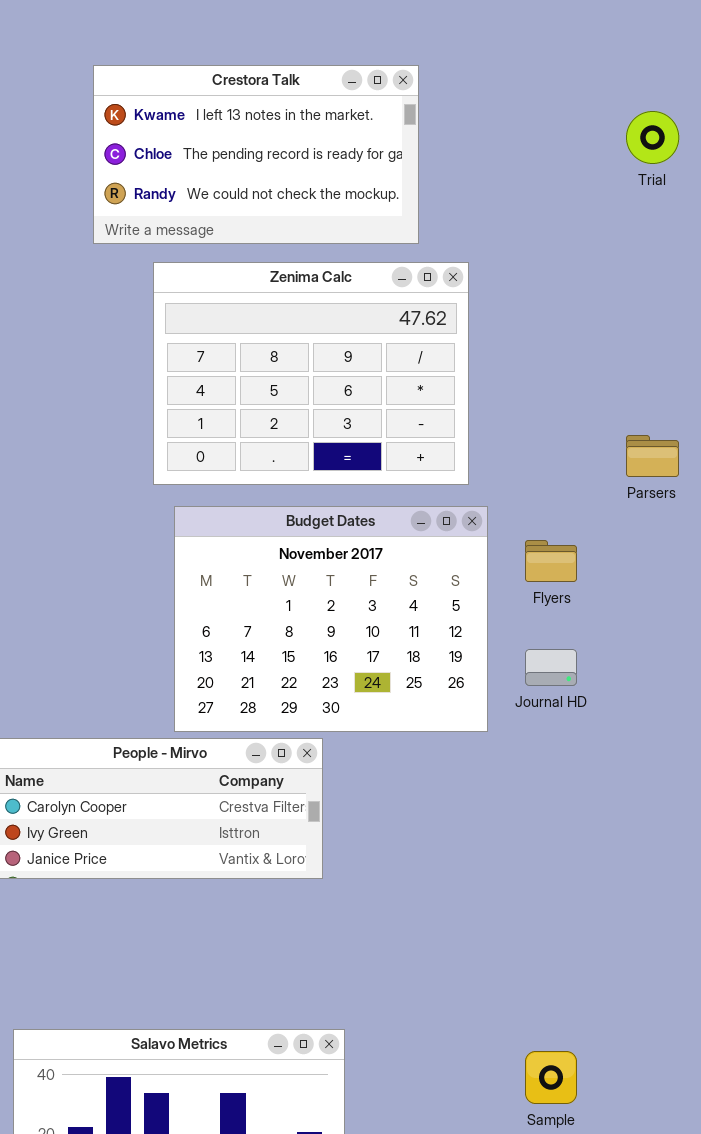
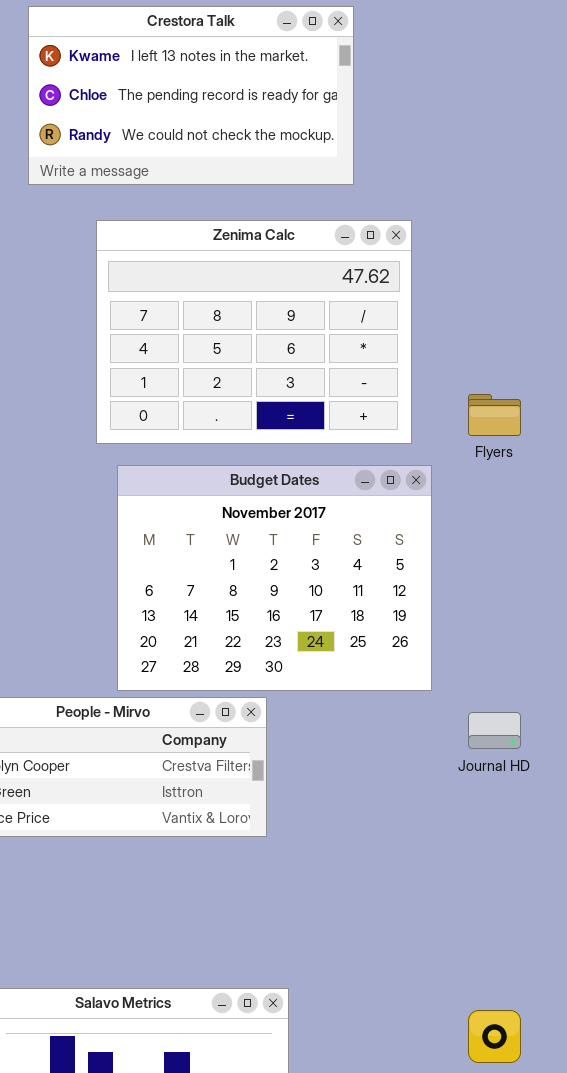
Crestora Talk: [93,65,419,244] -> [28,6,354,185], moved
Flyers: [525,540,577,582] -> [468,394,521,436], moved
Journal HD: [525,649,577,686] -> [468,712,521,749], moved

